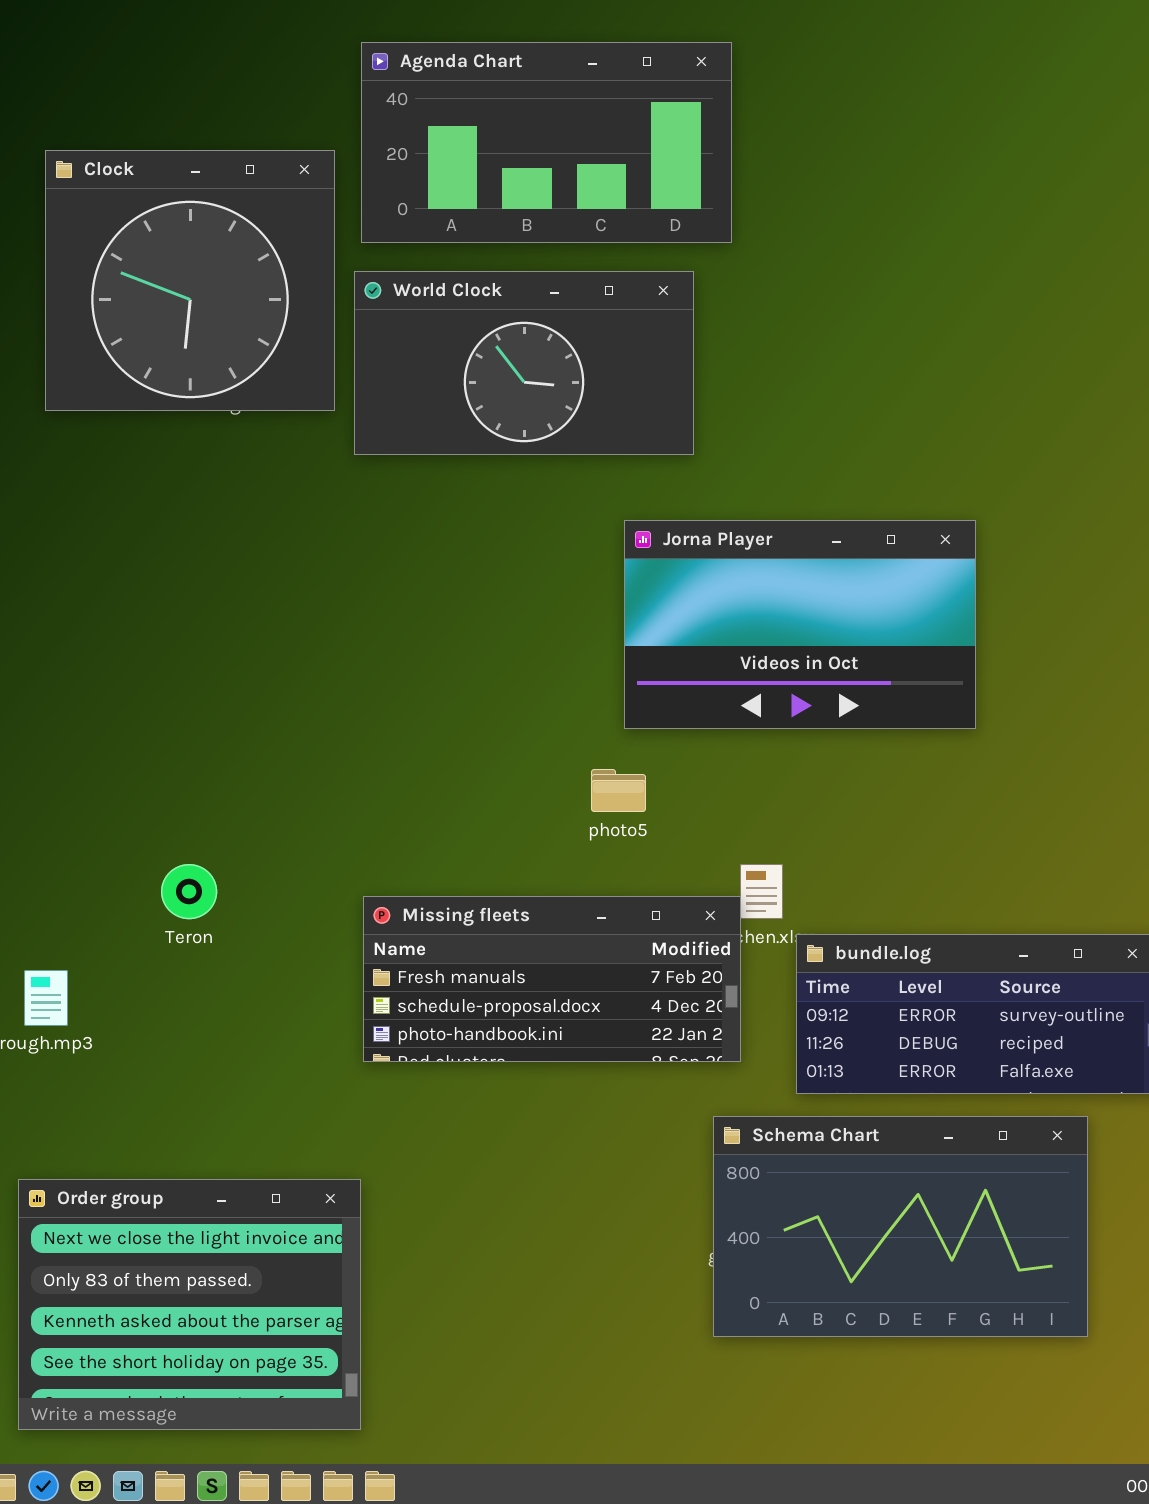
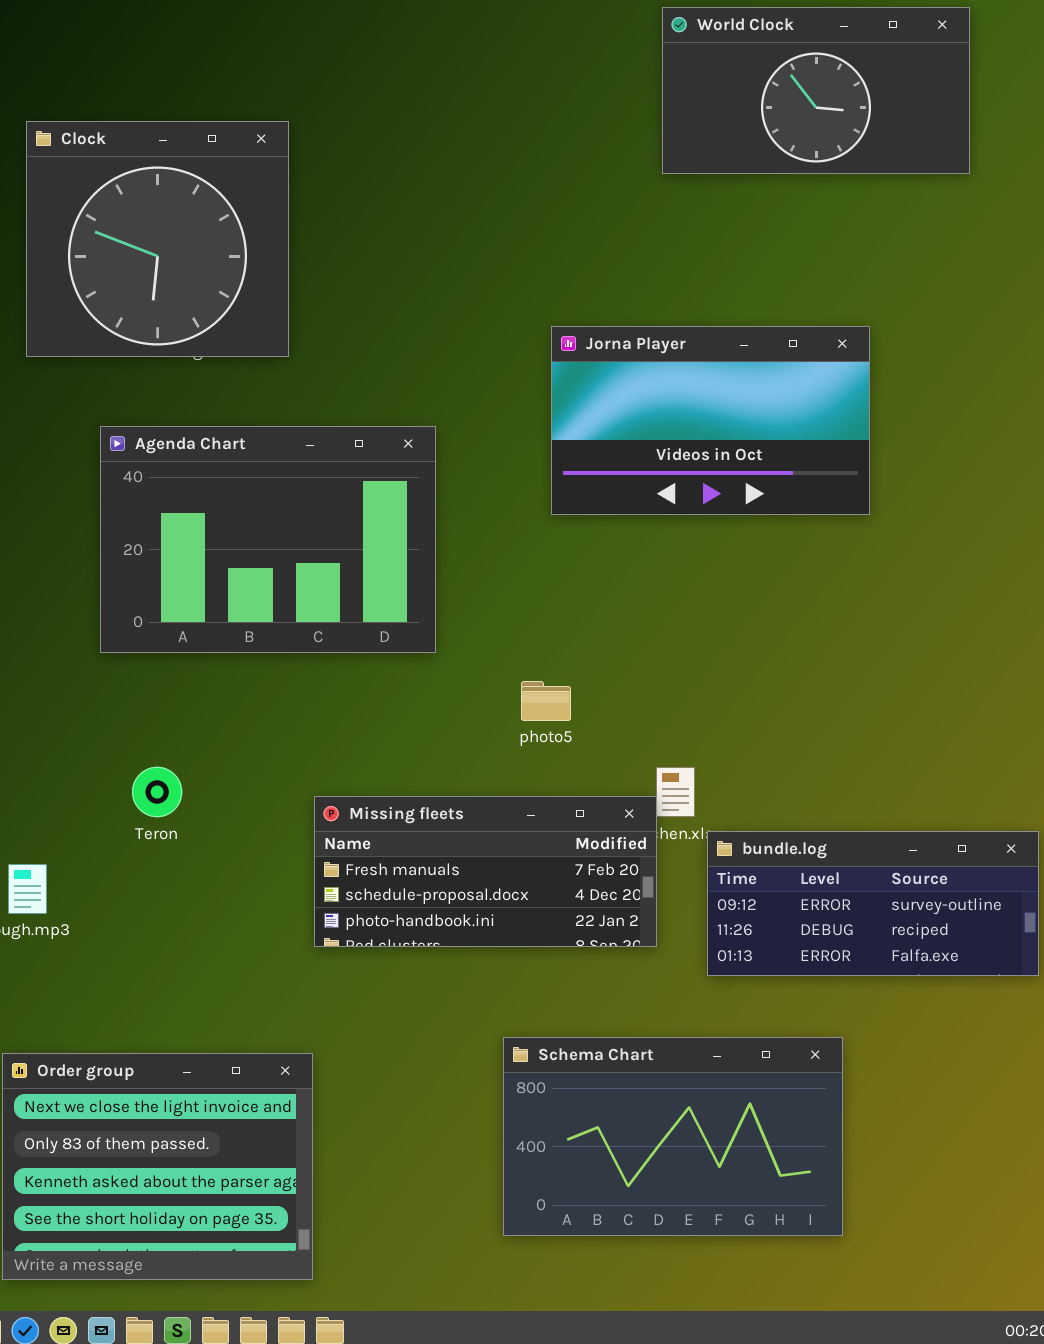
Agenda Chart: [361,42,732,243] -> [100,426,436,653], moved, resized
World Clock: [354,271,694,455] -> [662,7,970,174], moved
Jorna Player: [624,520,976,729] -> [551,326,870,515], moved
Schema Chart: [713,1116,1088,1337] -> [503,1037,843,1236], moved

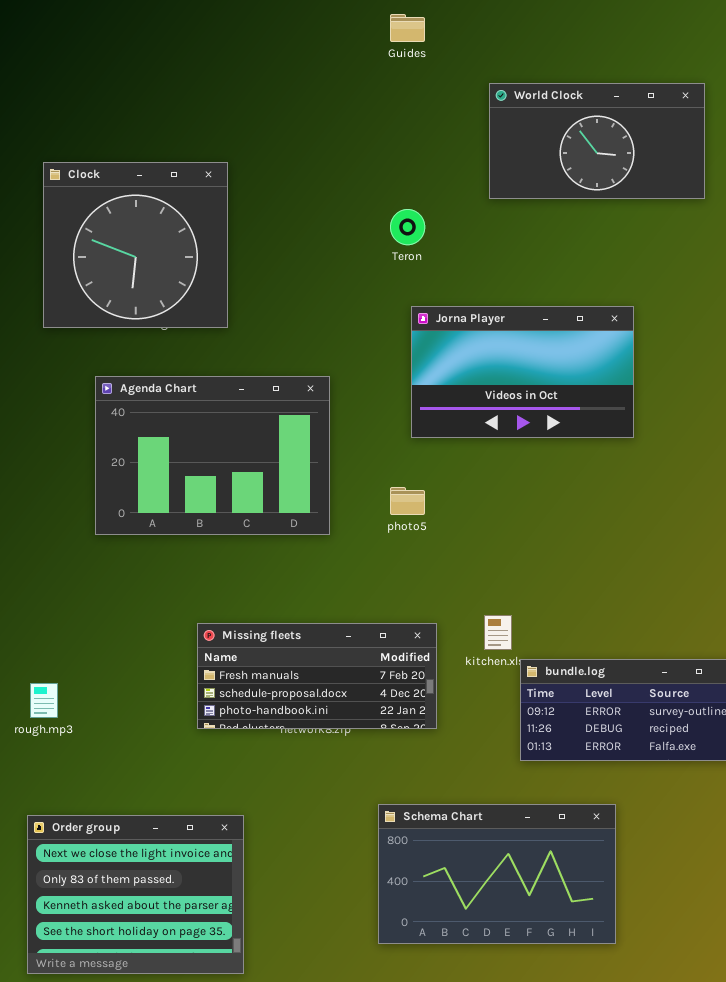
photo5: [521,681,571,721] -> [390,487,425,515], moved
Teron: [132,767,182,817] -> [390,209,425,245], moved
Missing fleets: [314,796,657,947] -> [197,623,437,729], moved

